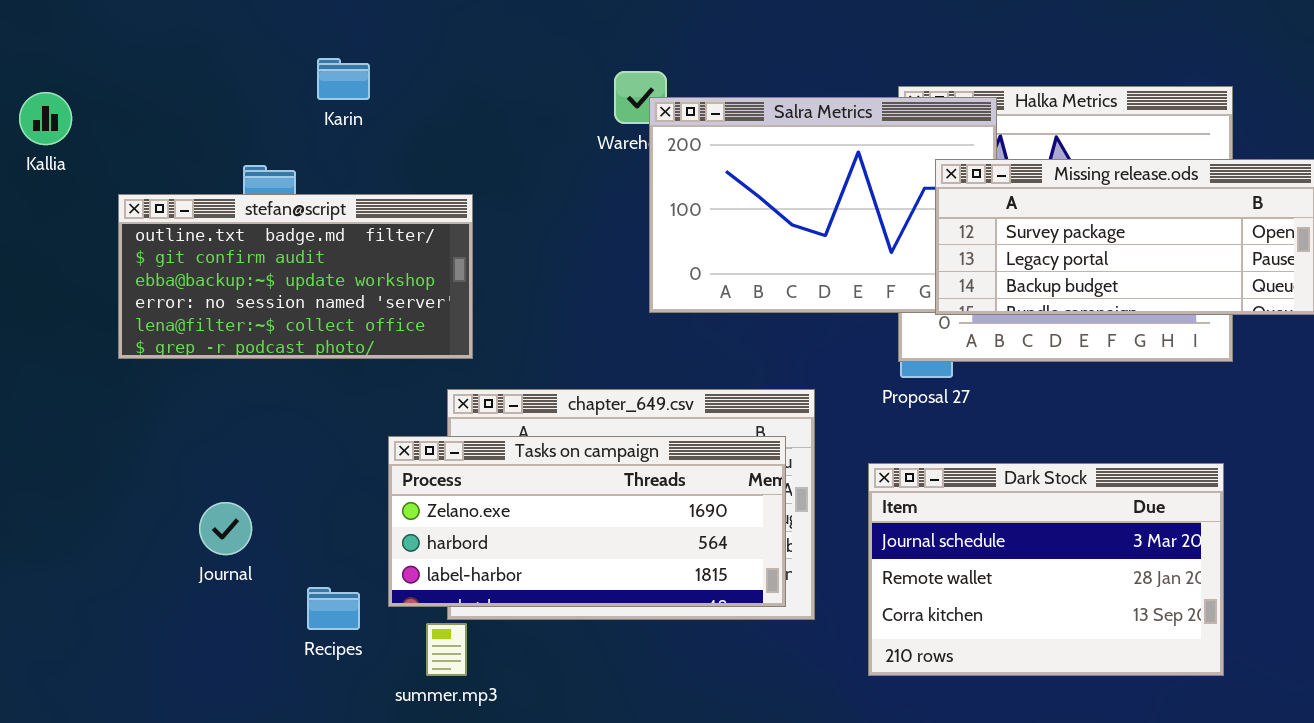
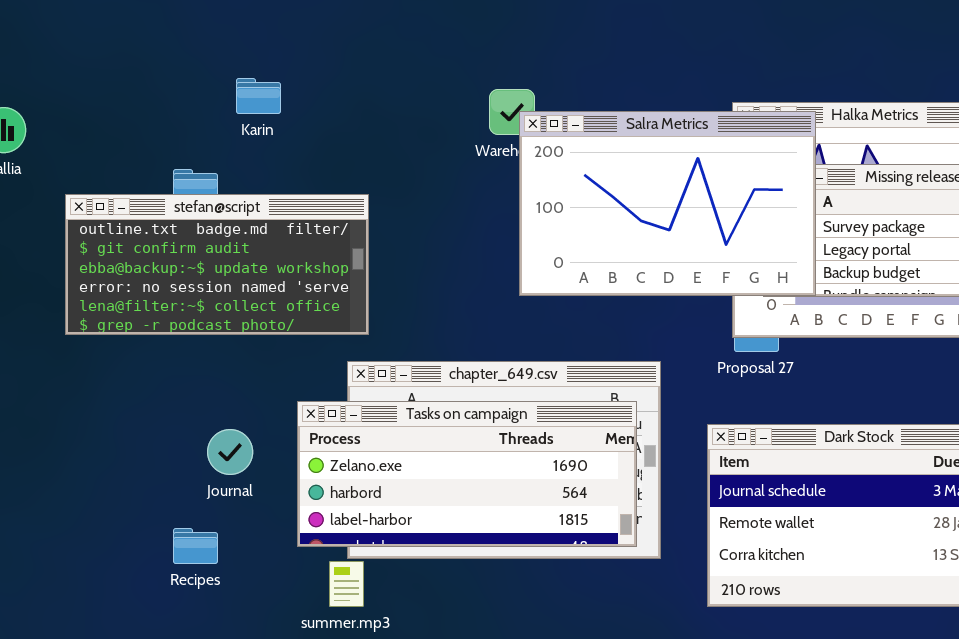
Salra Metrics: [649,97,997,313] -> [519,111,816,296], raised
Journal: [199,502,252,555] -> [207,429,253,475], moved
Recipes: [307,587,360,630] -> [173,528,218,564], moved

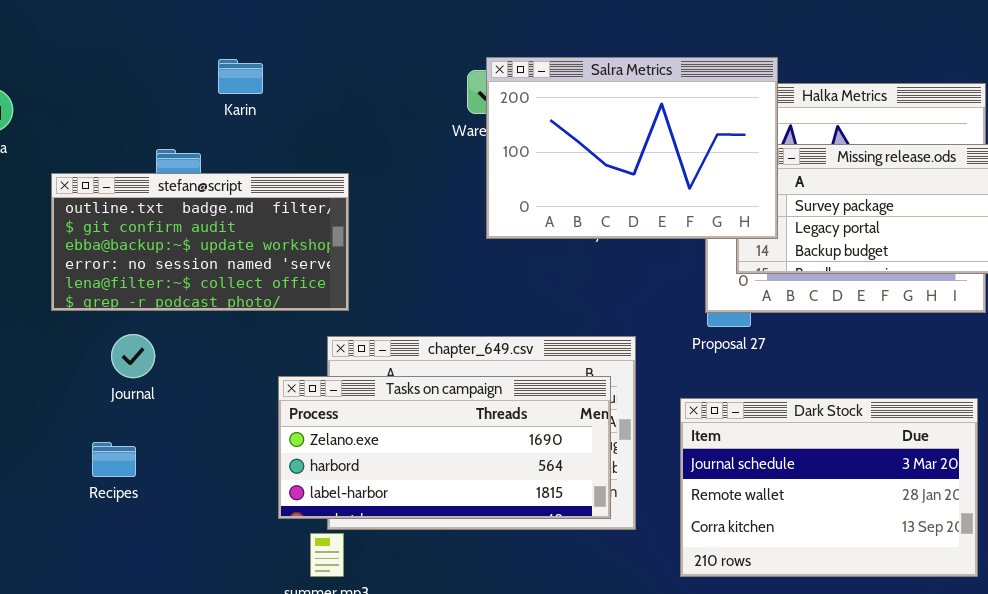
Salra Metrics: [519,111,816,296] -> [486,57,778,239], moved
Journal: [207,429,253,475] -> [111,334,155,378], moved
Recipes: [173,528,218,564] -> [92,442,136,477], moved

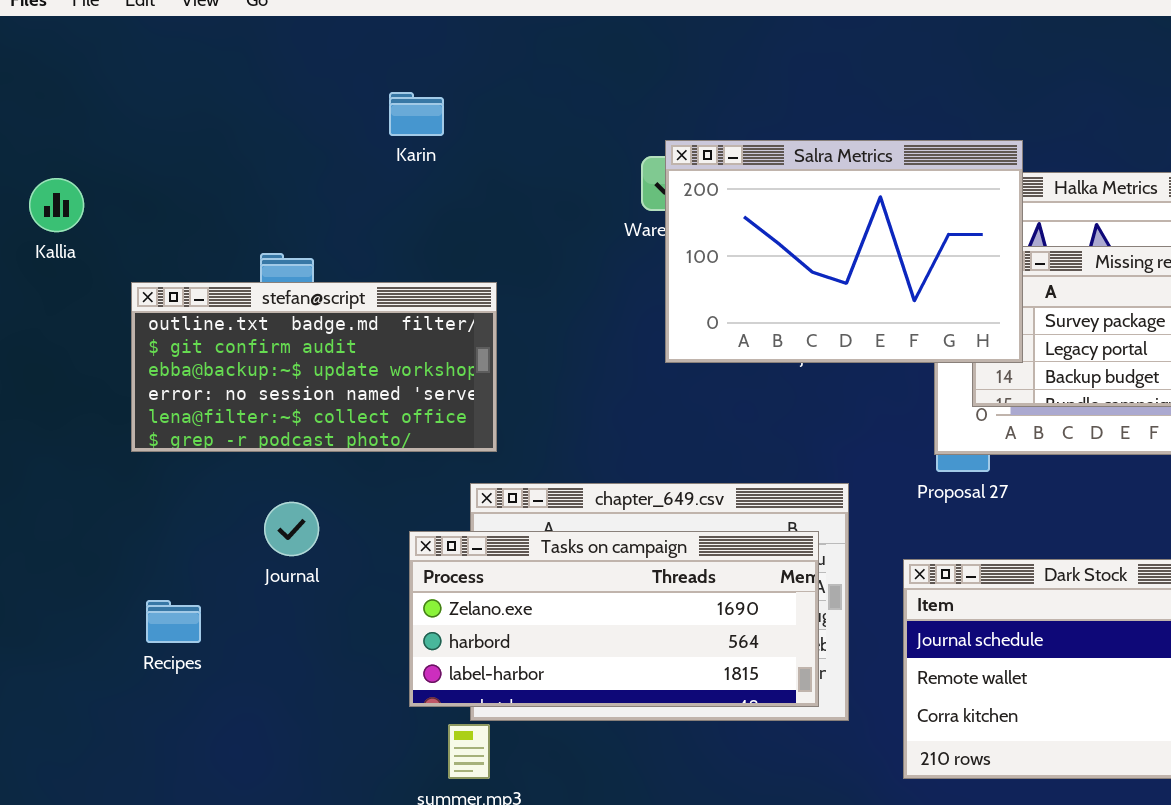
Karin: [218,59,263,94] -> [389,92,444,136], moved
Journal: [111,334,155,378] -> [264,502,319,556], moved
Recipes: [92,442,136,477] -> [146,600,201,643], moved

